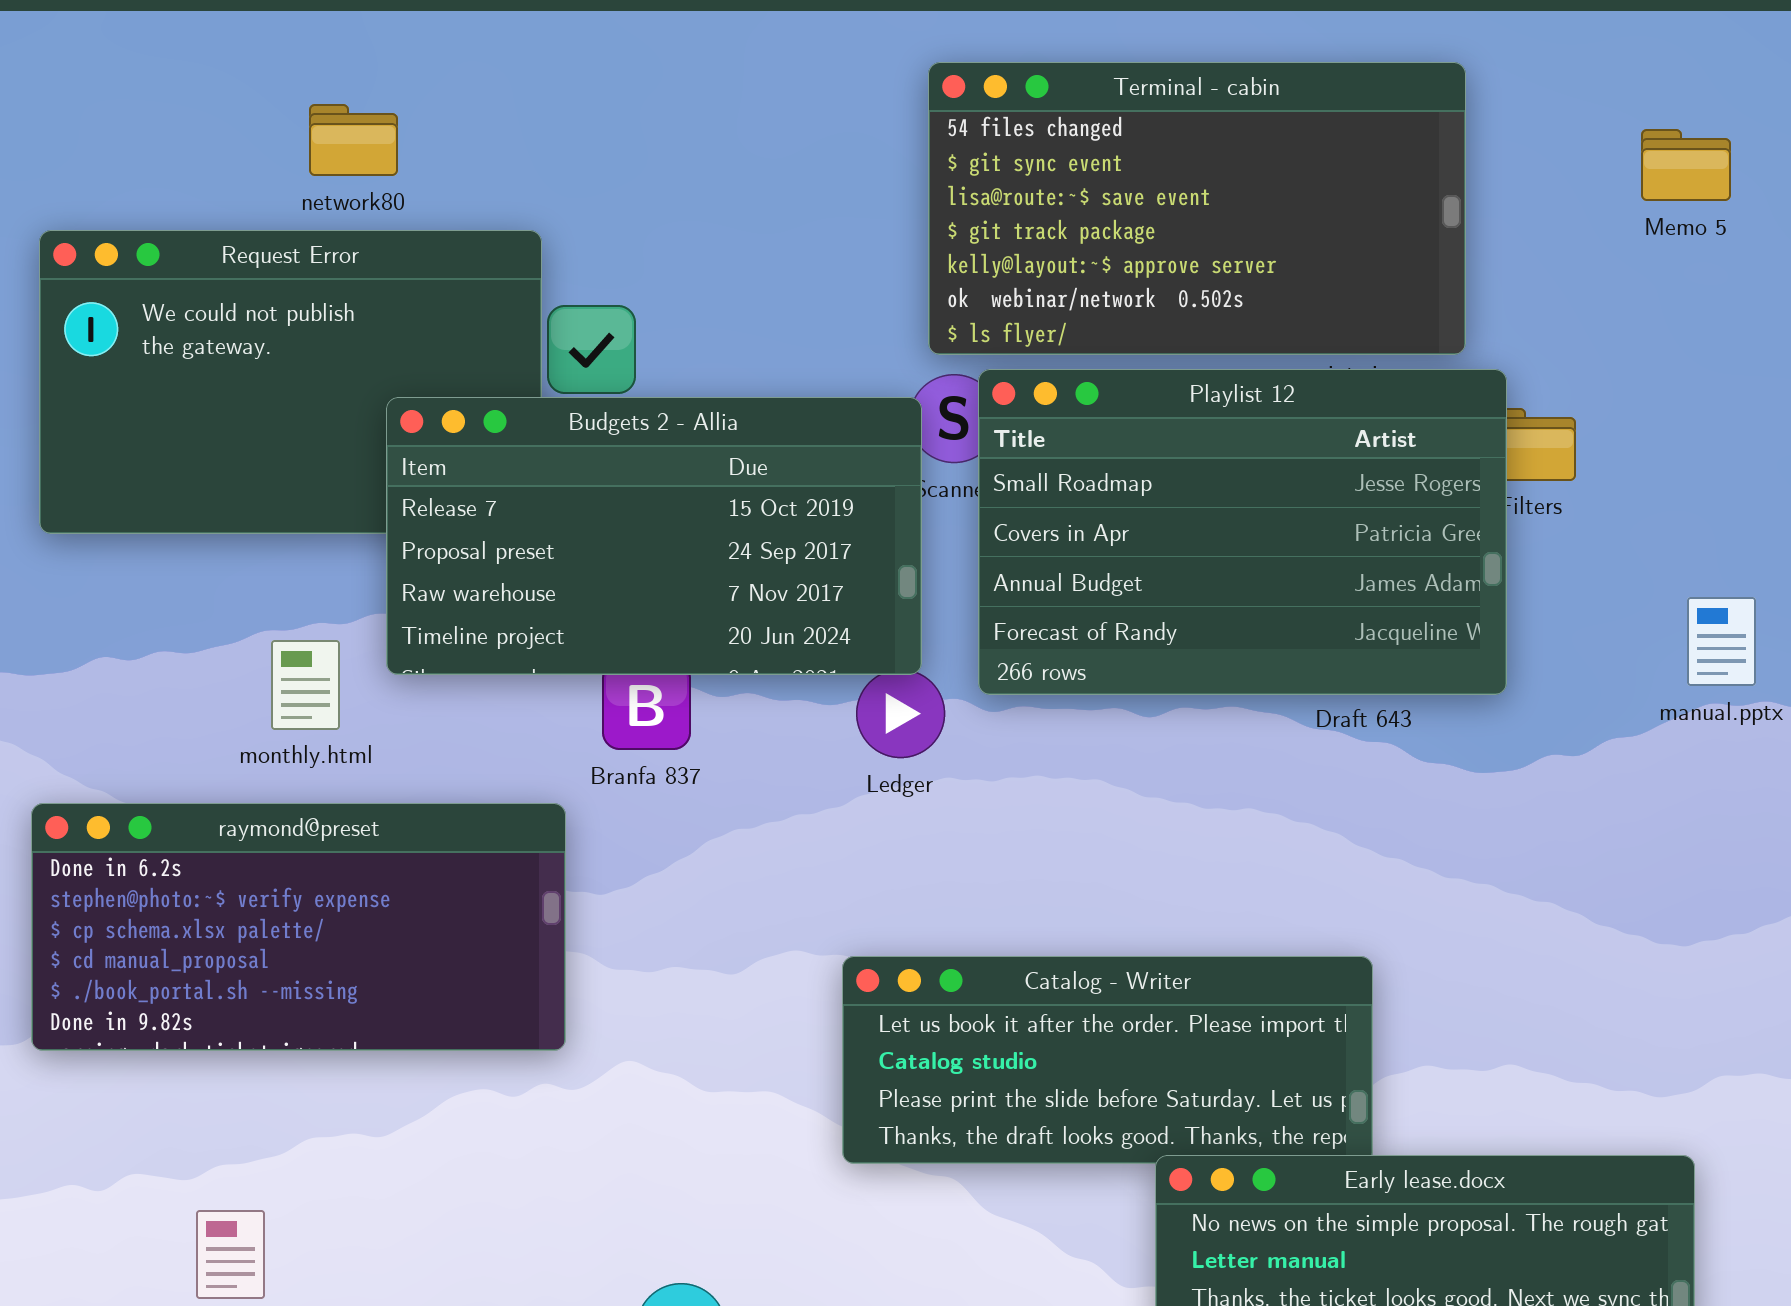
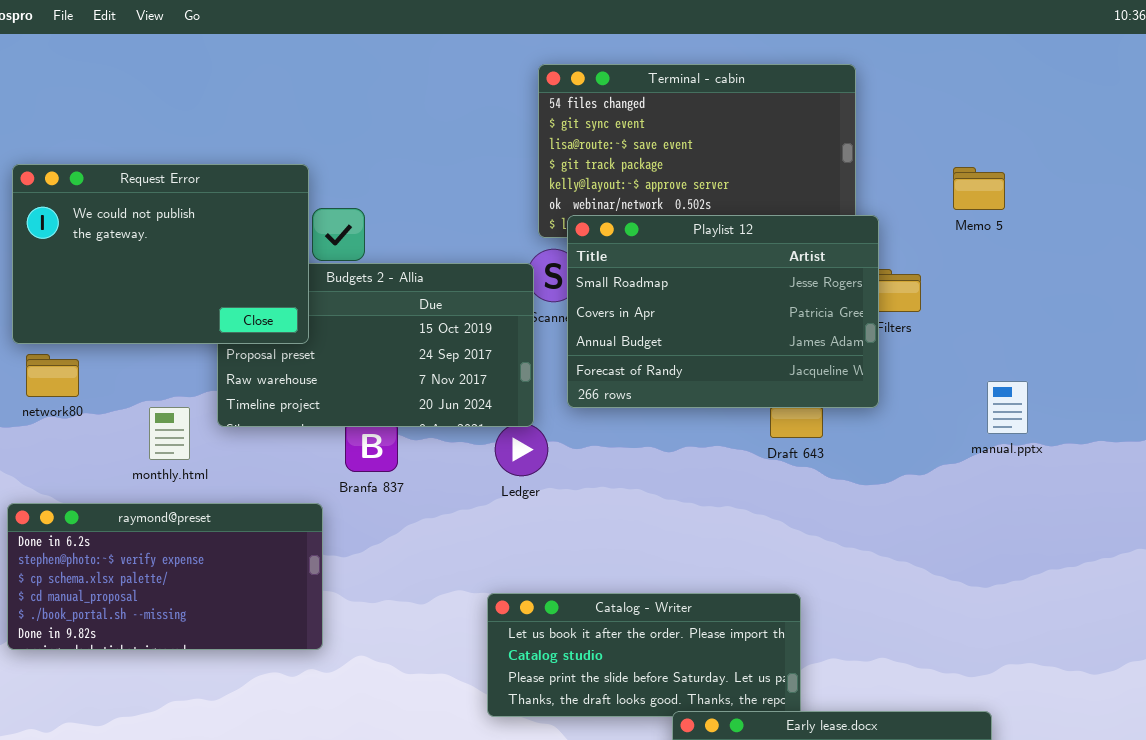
network80: [309,104,398,176] -> [26,354,79,397], moved
Memo 5: [1641,129,1731,201] -> [953,167,1005,210], moved
Request Error: [39,230,542,534] -> [12,164,309,344], raised
Playlist 12: [978,369,1507,695] -> [567,215,879,408], moved

